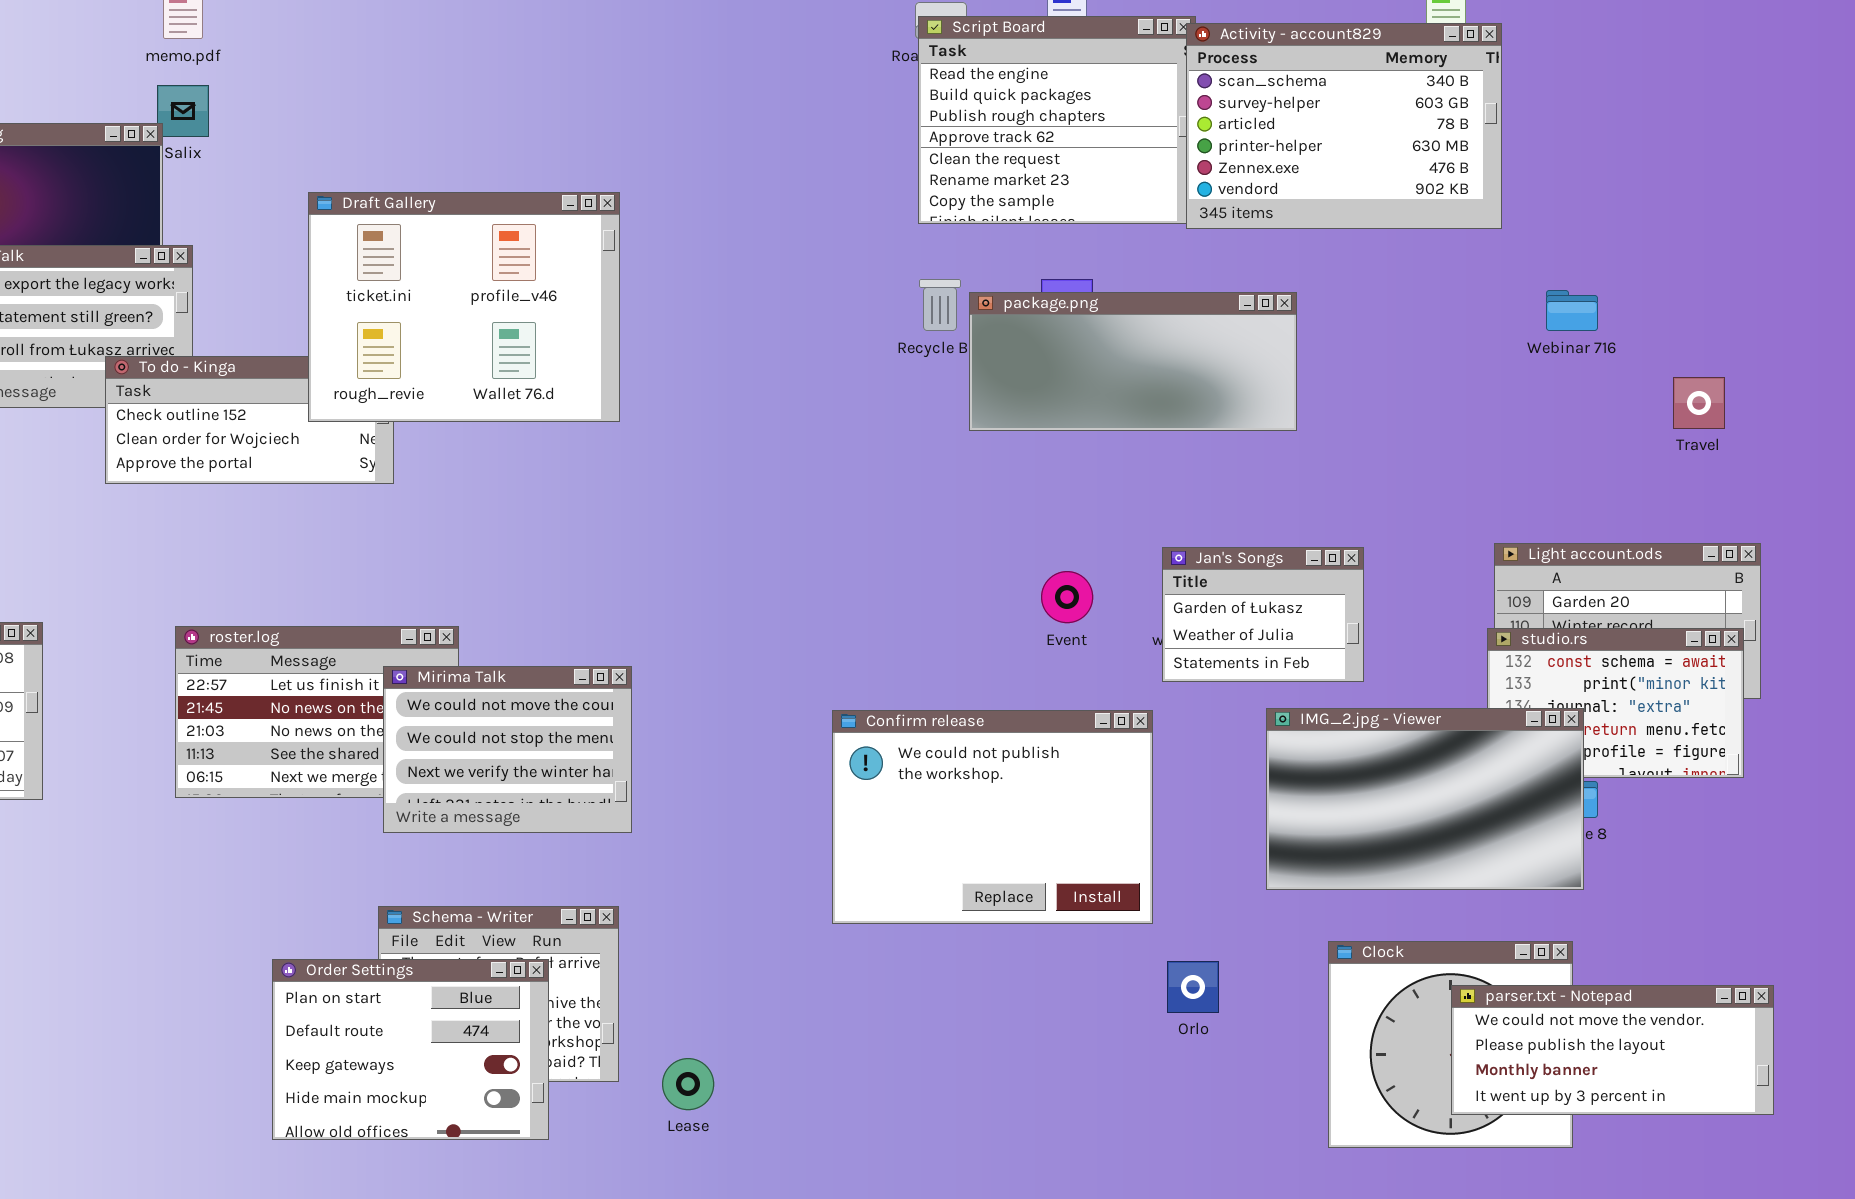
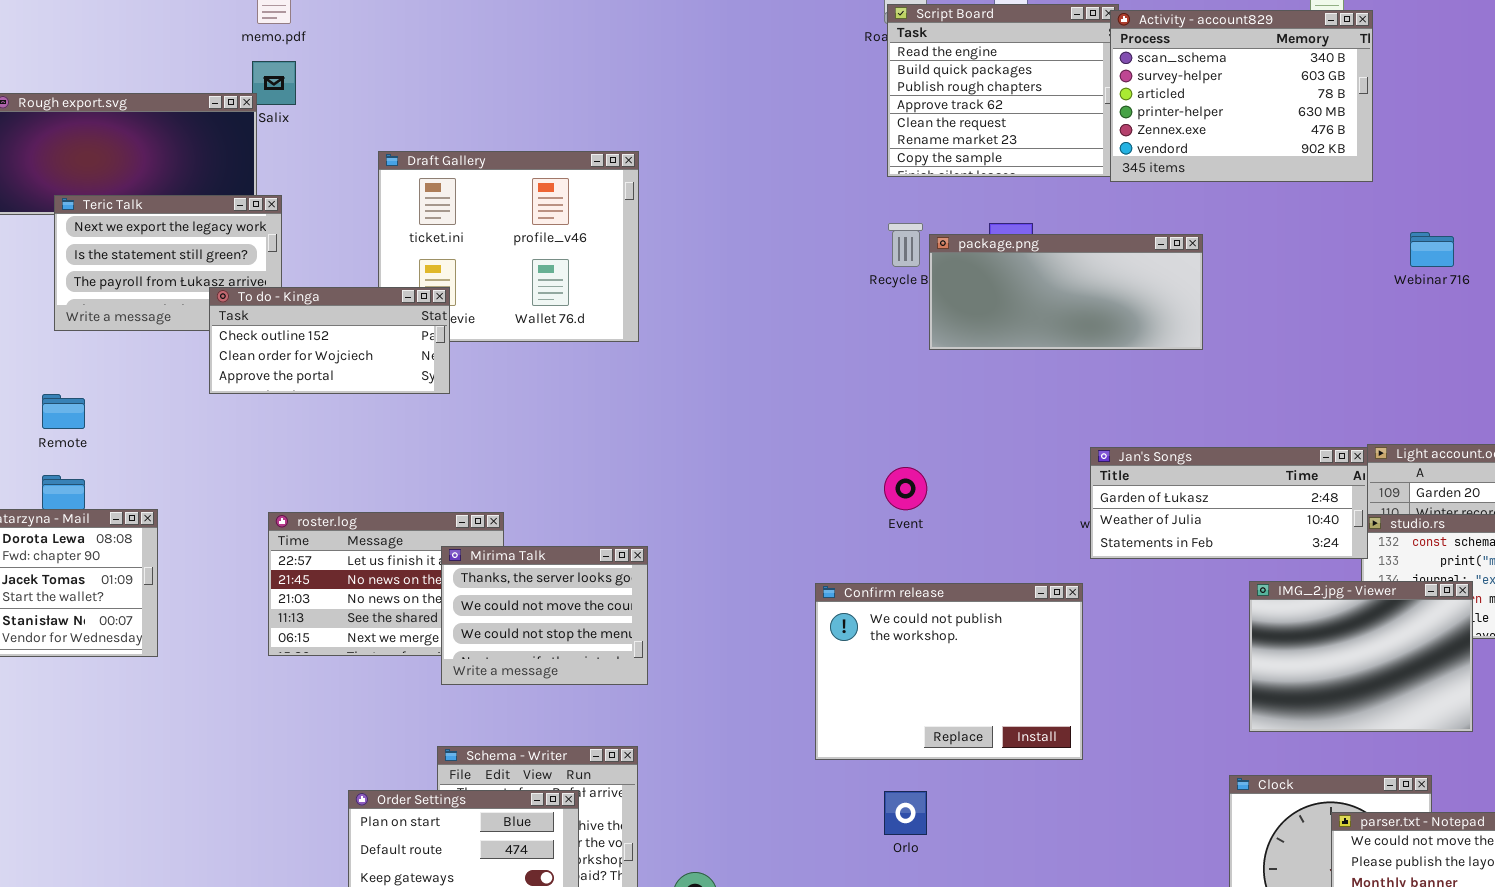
To do - Kinga: [105,356,394,484] -> [209,287,450,394], raised
Jan's Songs: [1162,547,1364,682] -> [1090,447,1368,559], resized
Event: [1041,571,1093,623] -> [884,467,927,510], moved
Mirima Talk: [383,666,632,833] -> [441,546,648,685], scrolled up 1 row
IMG_2.jpg - Viewer: [1266,708,1584,890] -> [1249,581,1473,732], moved, resized
Orlo: [1167,961,1219,1013] -> [884,791,927,835], moved

